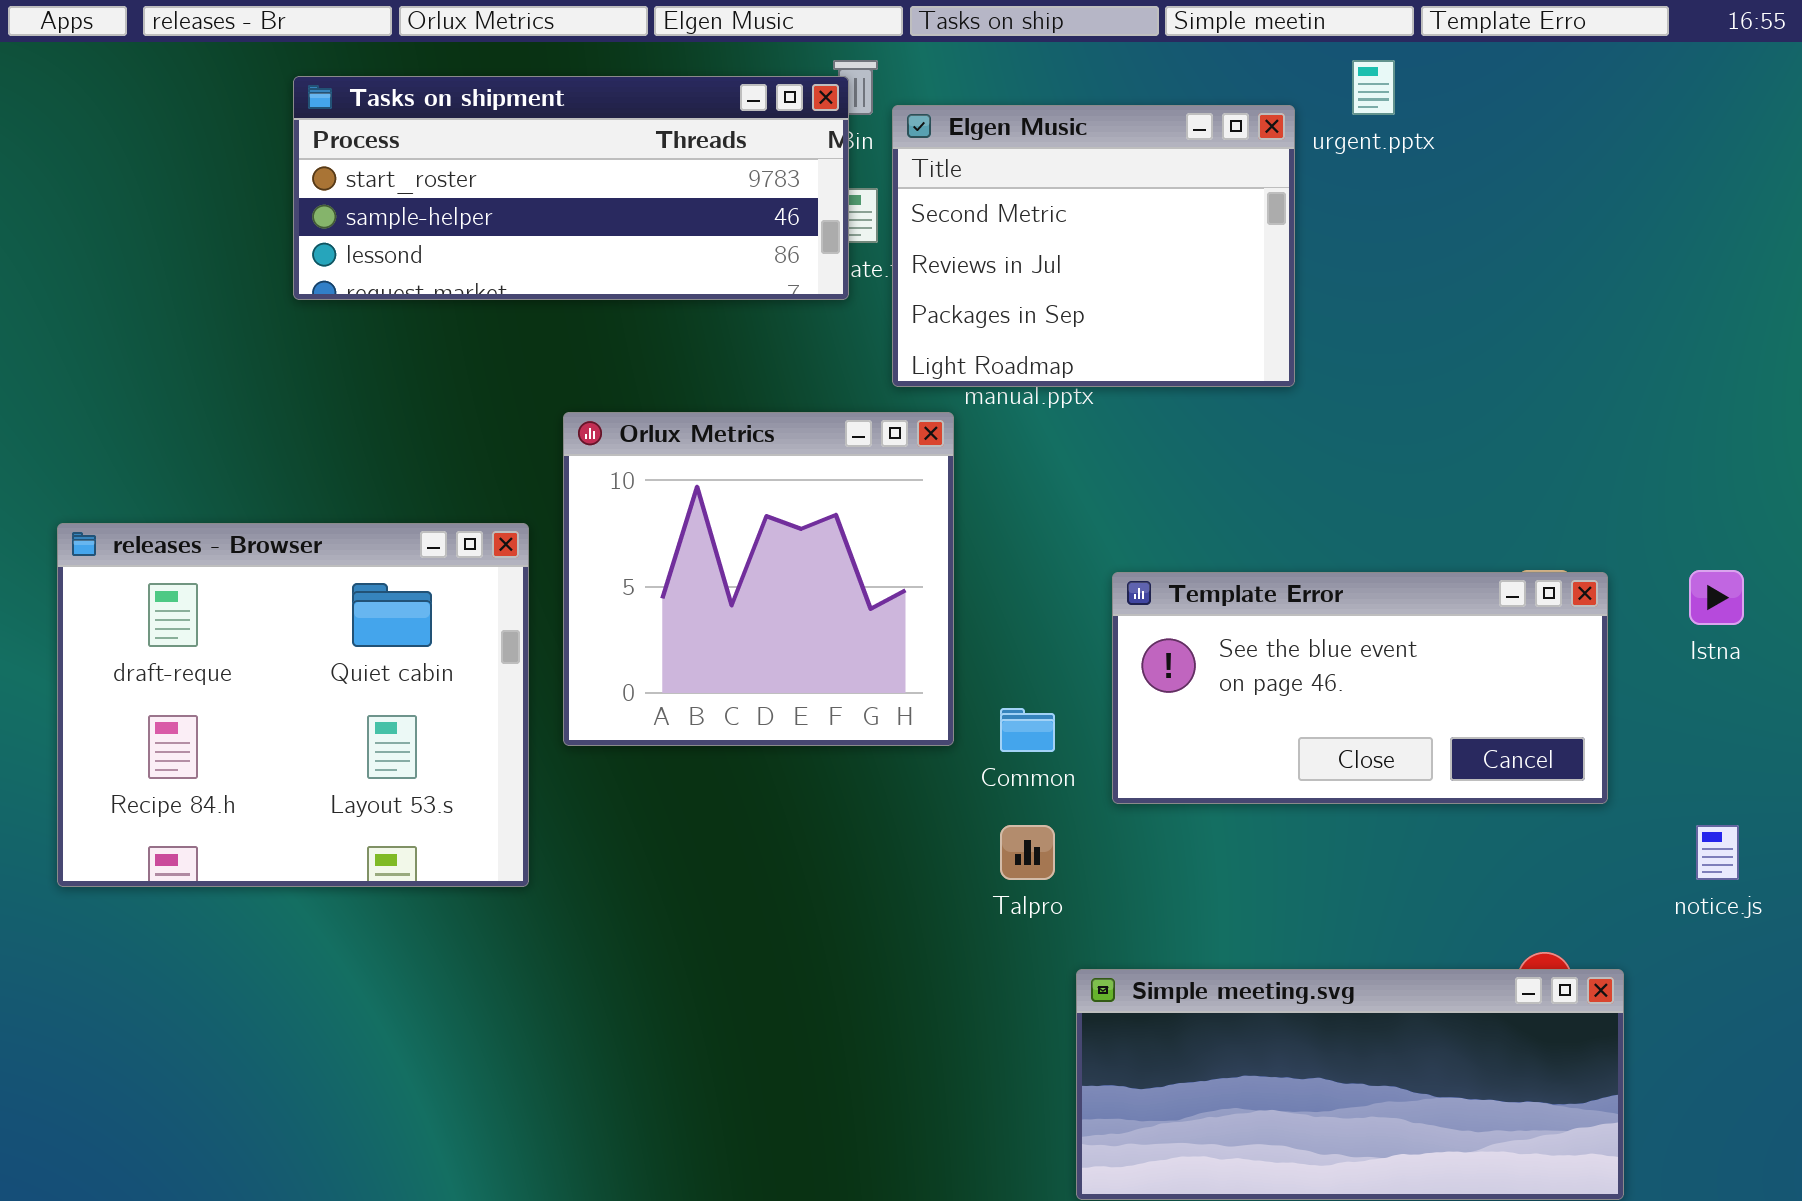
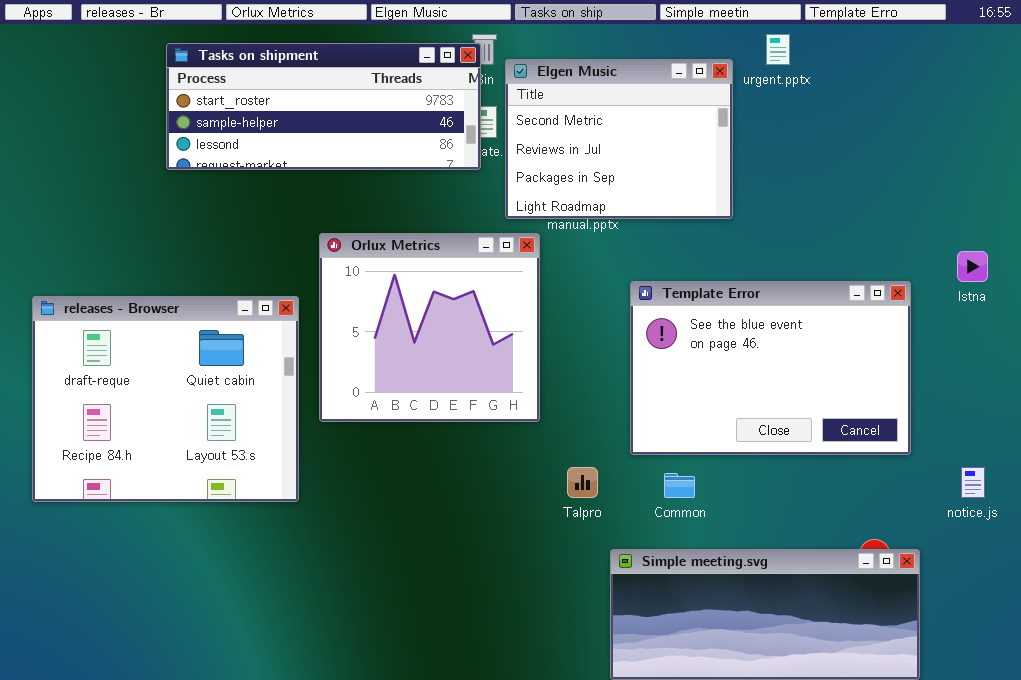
Istna: [1689,570,1744,625] -> [957,251,988,282], moved
Template Error: [1112,572,1608,804] -> [630,281,911,455], resized
Common: [1000,708,1055,752] -> [664,473,695,498], moved

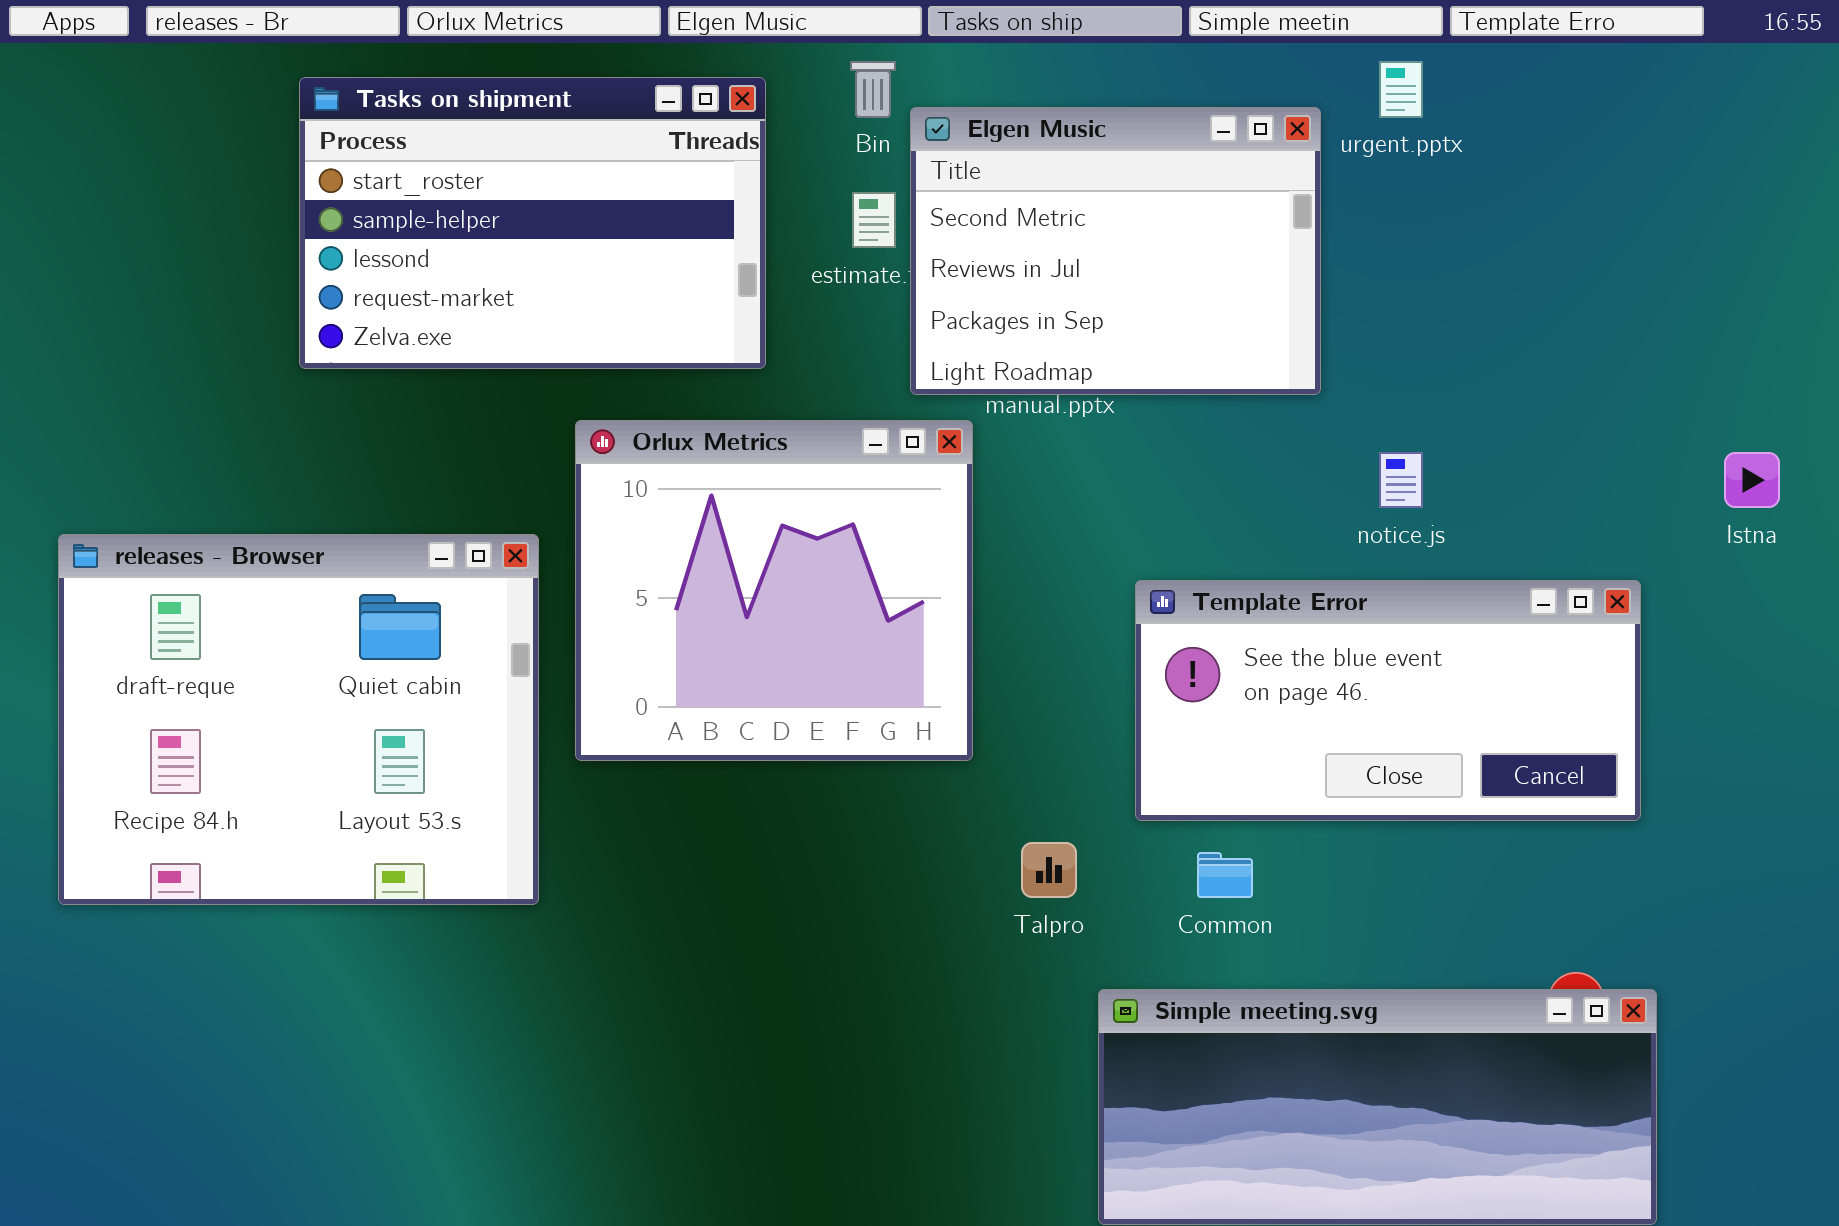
Tasks on shipment: [166,43,481,170] -> [299,77,766,369], resized
Template Error: [630,281,911,455] -> [1135,580,1641,821], resized
notice.js: [961,467,985,498] -> [1379,452,1423,508], moved

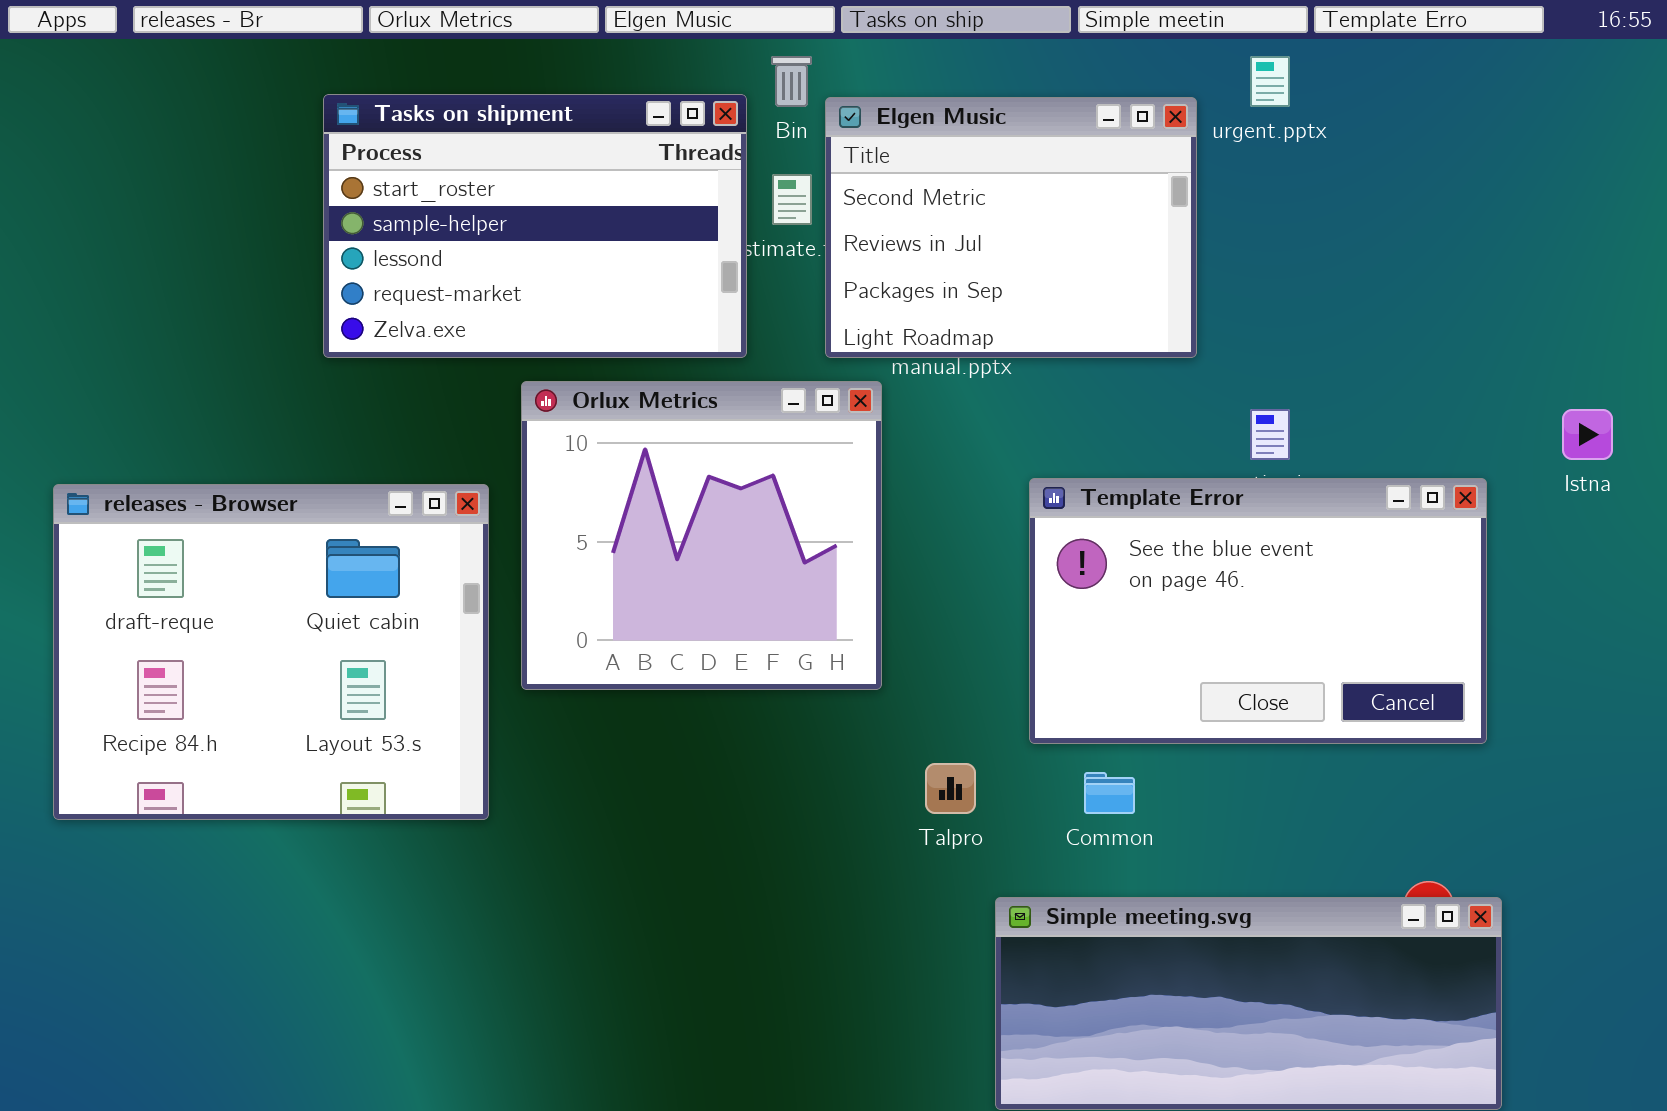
Tasks on shipment: [299,77,766,369] -> [323,94,747,358], moved
Template Error: [1135,580,1641,821] -> [1029,478,1487,744], resized

